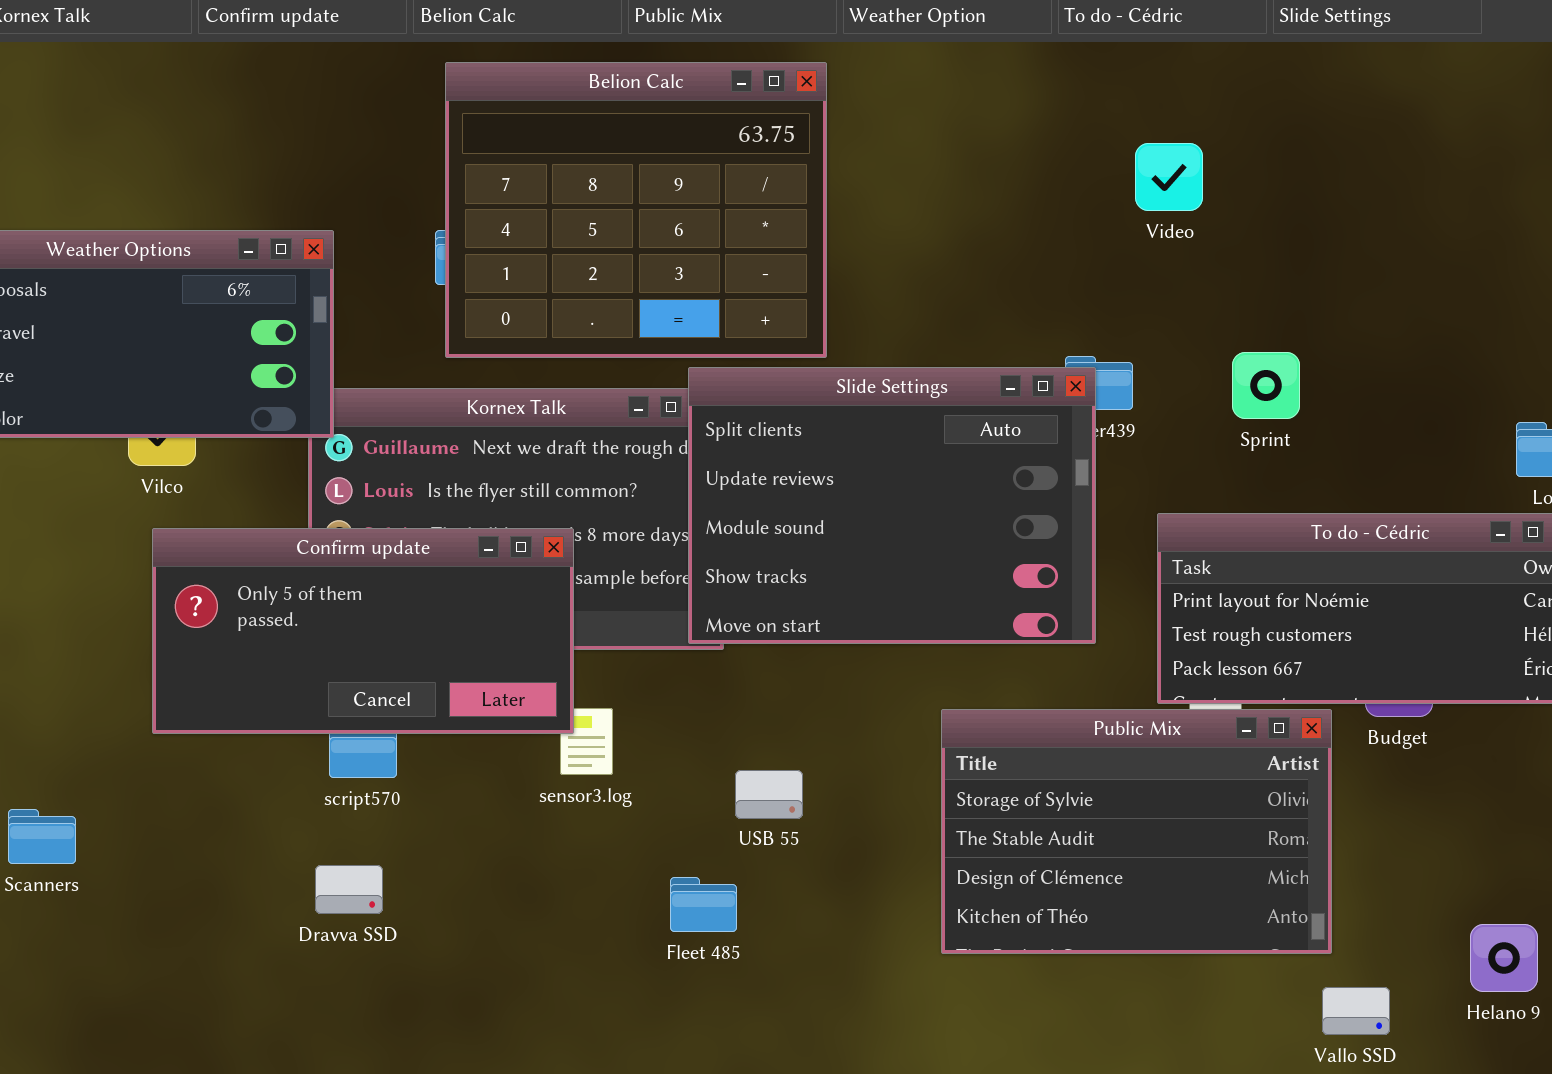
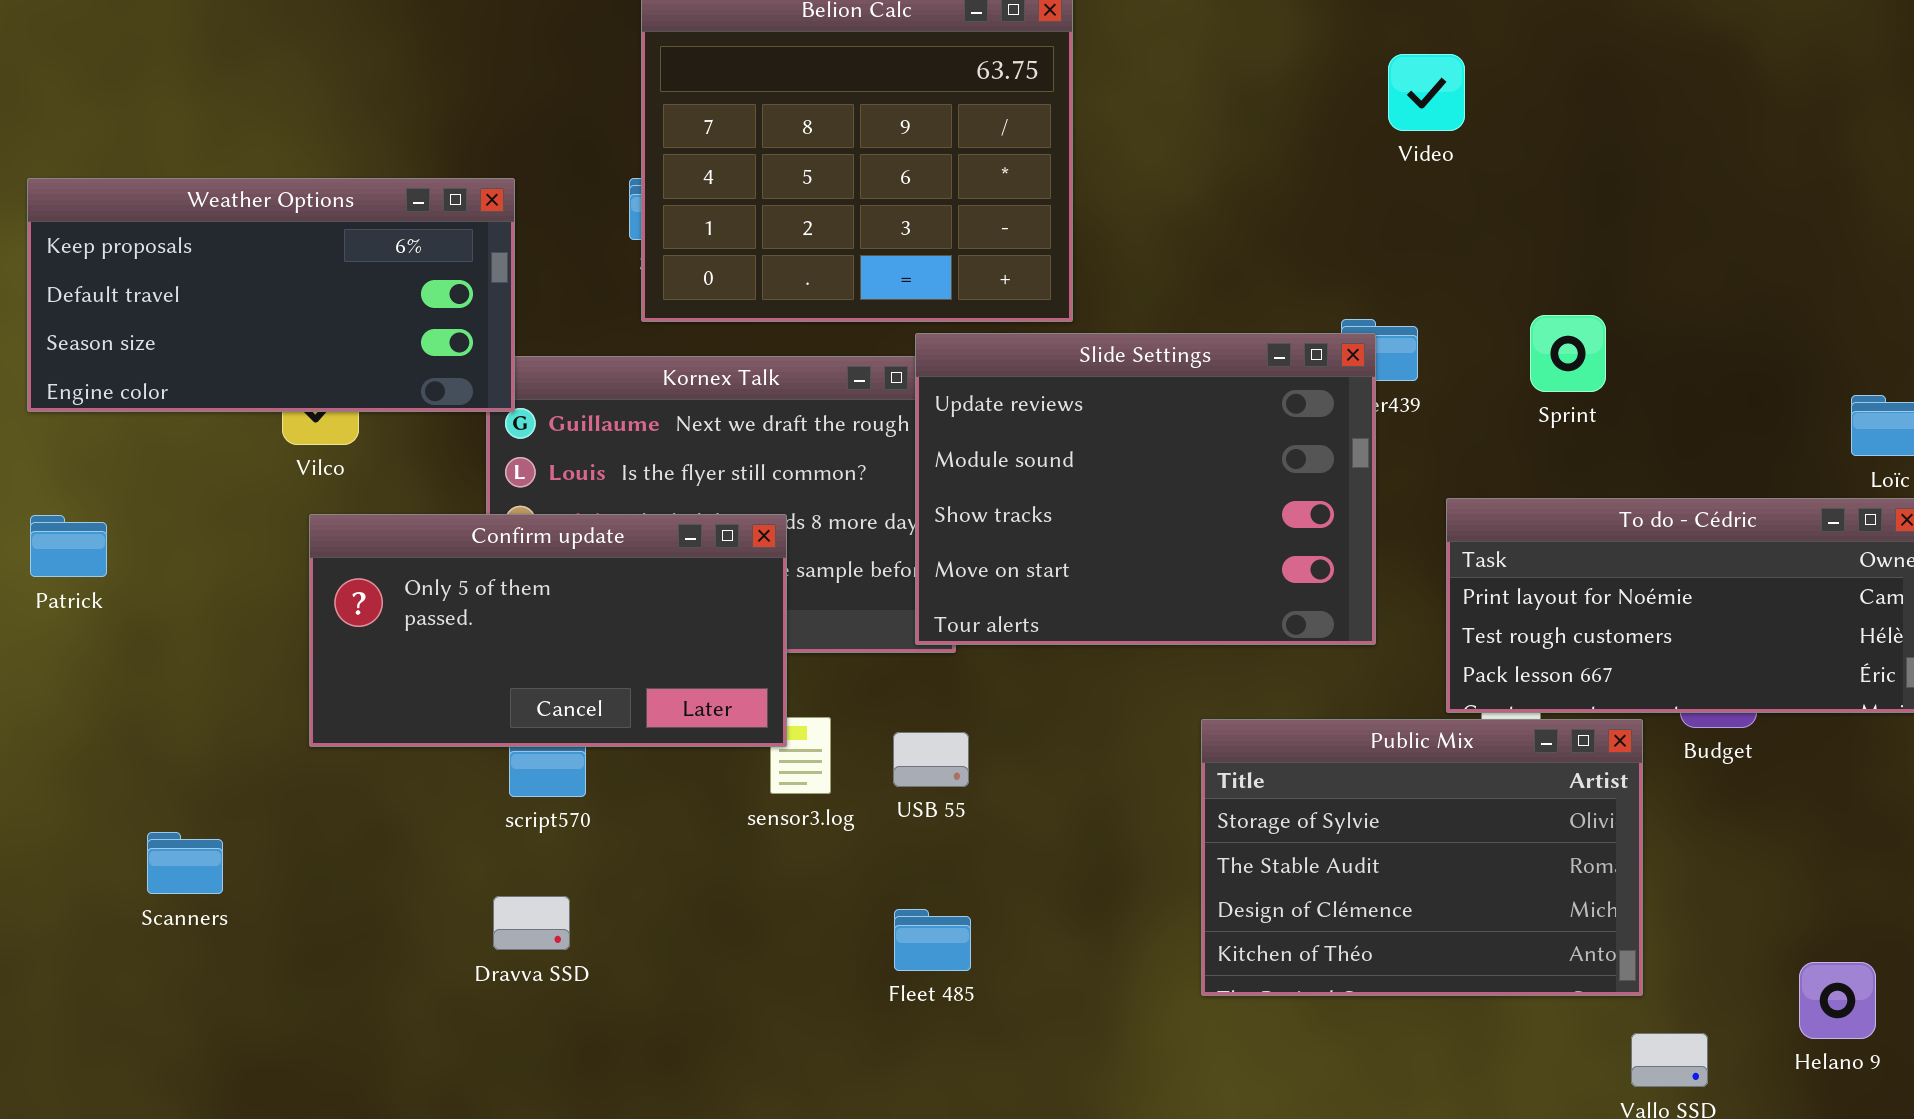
Video: [1135,143,1203,211] -> [1388,54,1465,131], moved
Slide Settings: [688,367,1096,644] -> [915,333,1376,645], scrolled down 1 row
USB 55: [735,770,803,819] -> [893,732,969,787], moved

